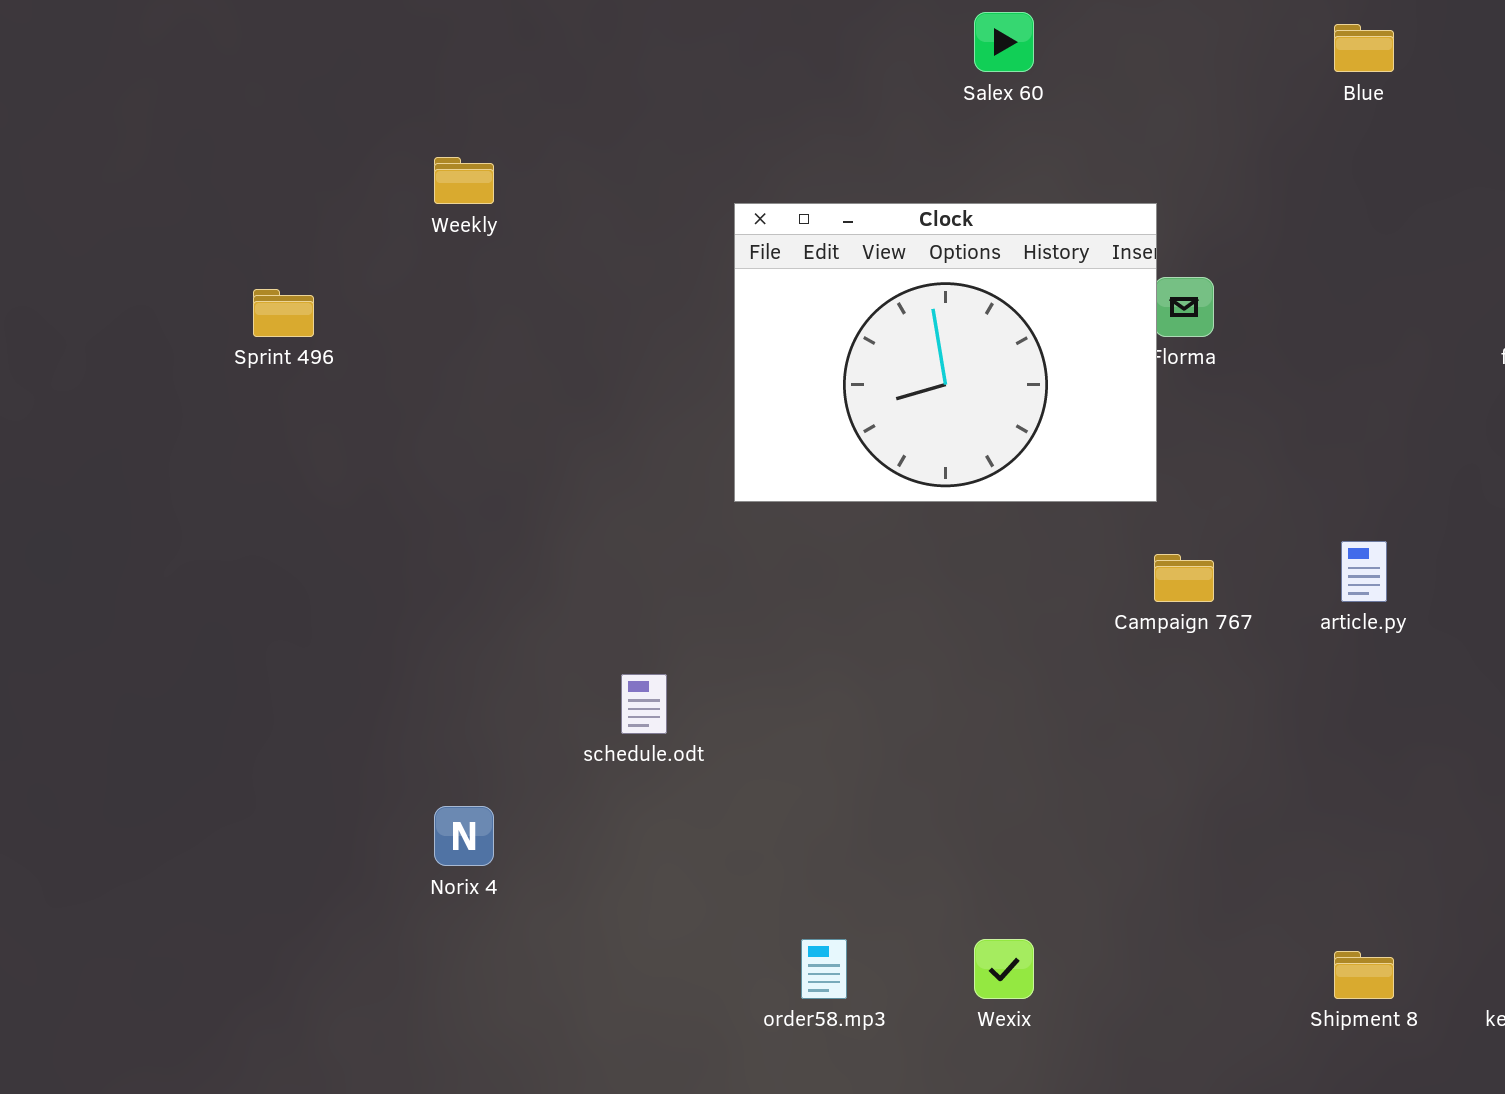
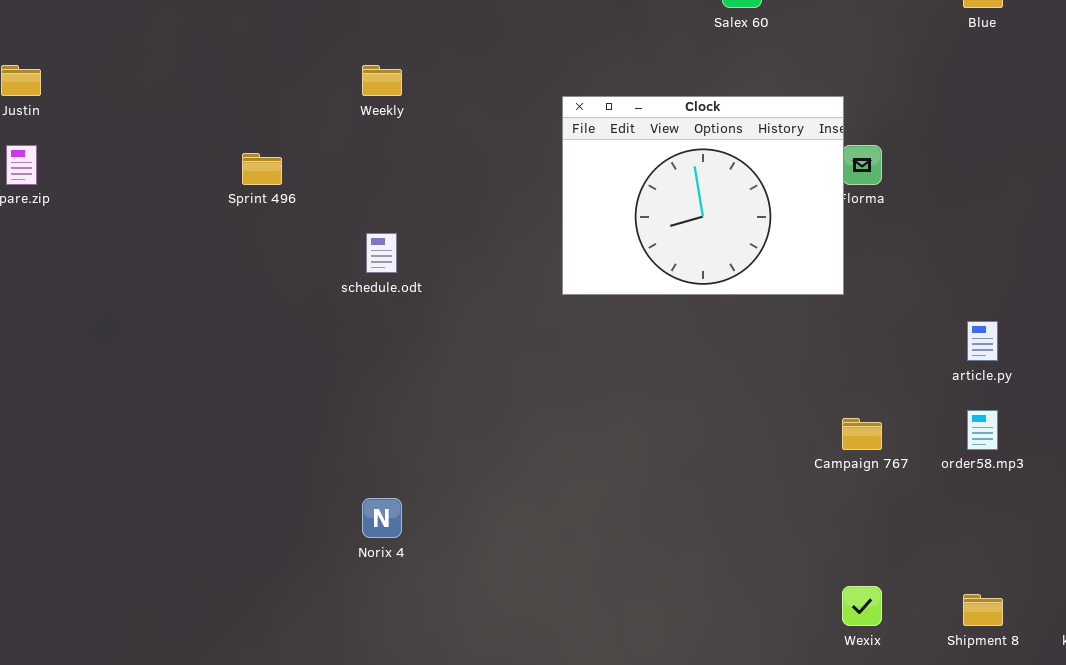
Campaign 767: [1154,554,1214,602] -> [842,418,882,450], moved
schedule.odt: [621,674,667,734] -> [366,233,397,273], moved
order58.mp3: [801,939,847,999] -> [967,410,998,450], moved
Wexix: [974,939,1034,999] -> [842,586,882,626], moved

